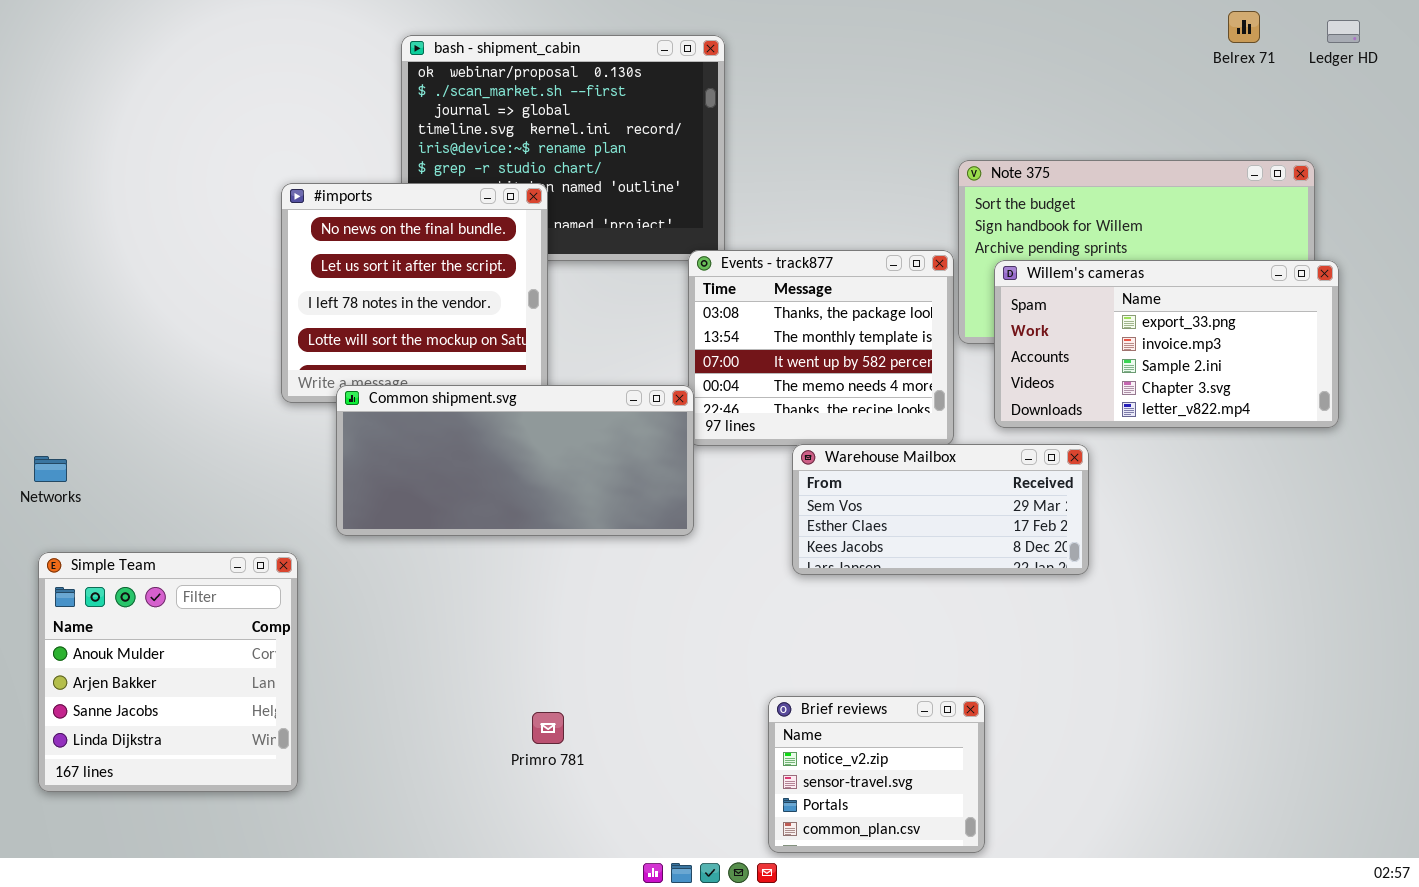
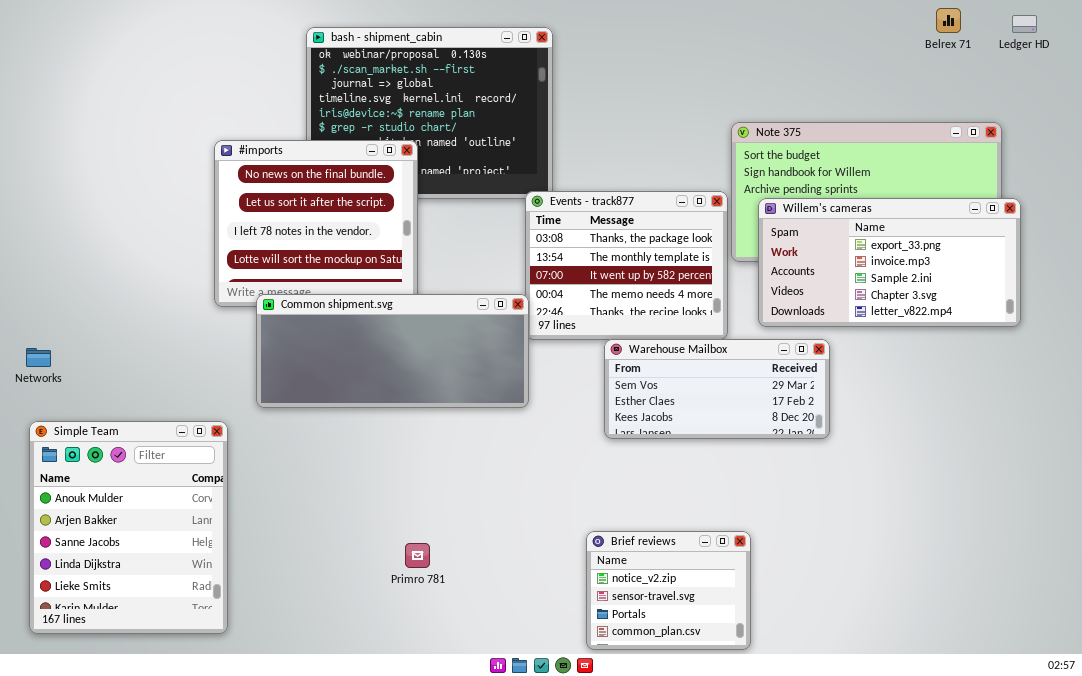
Simple Team: [38,552,298,792] -> [29,421,228,634], resized

